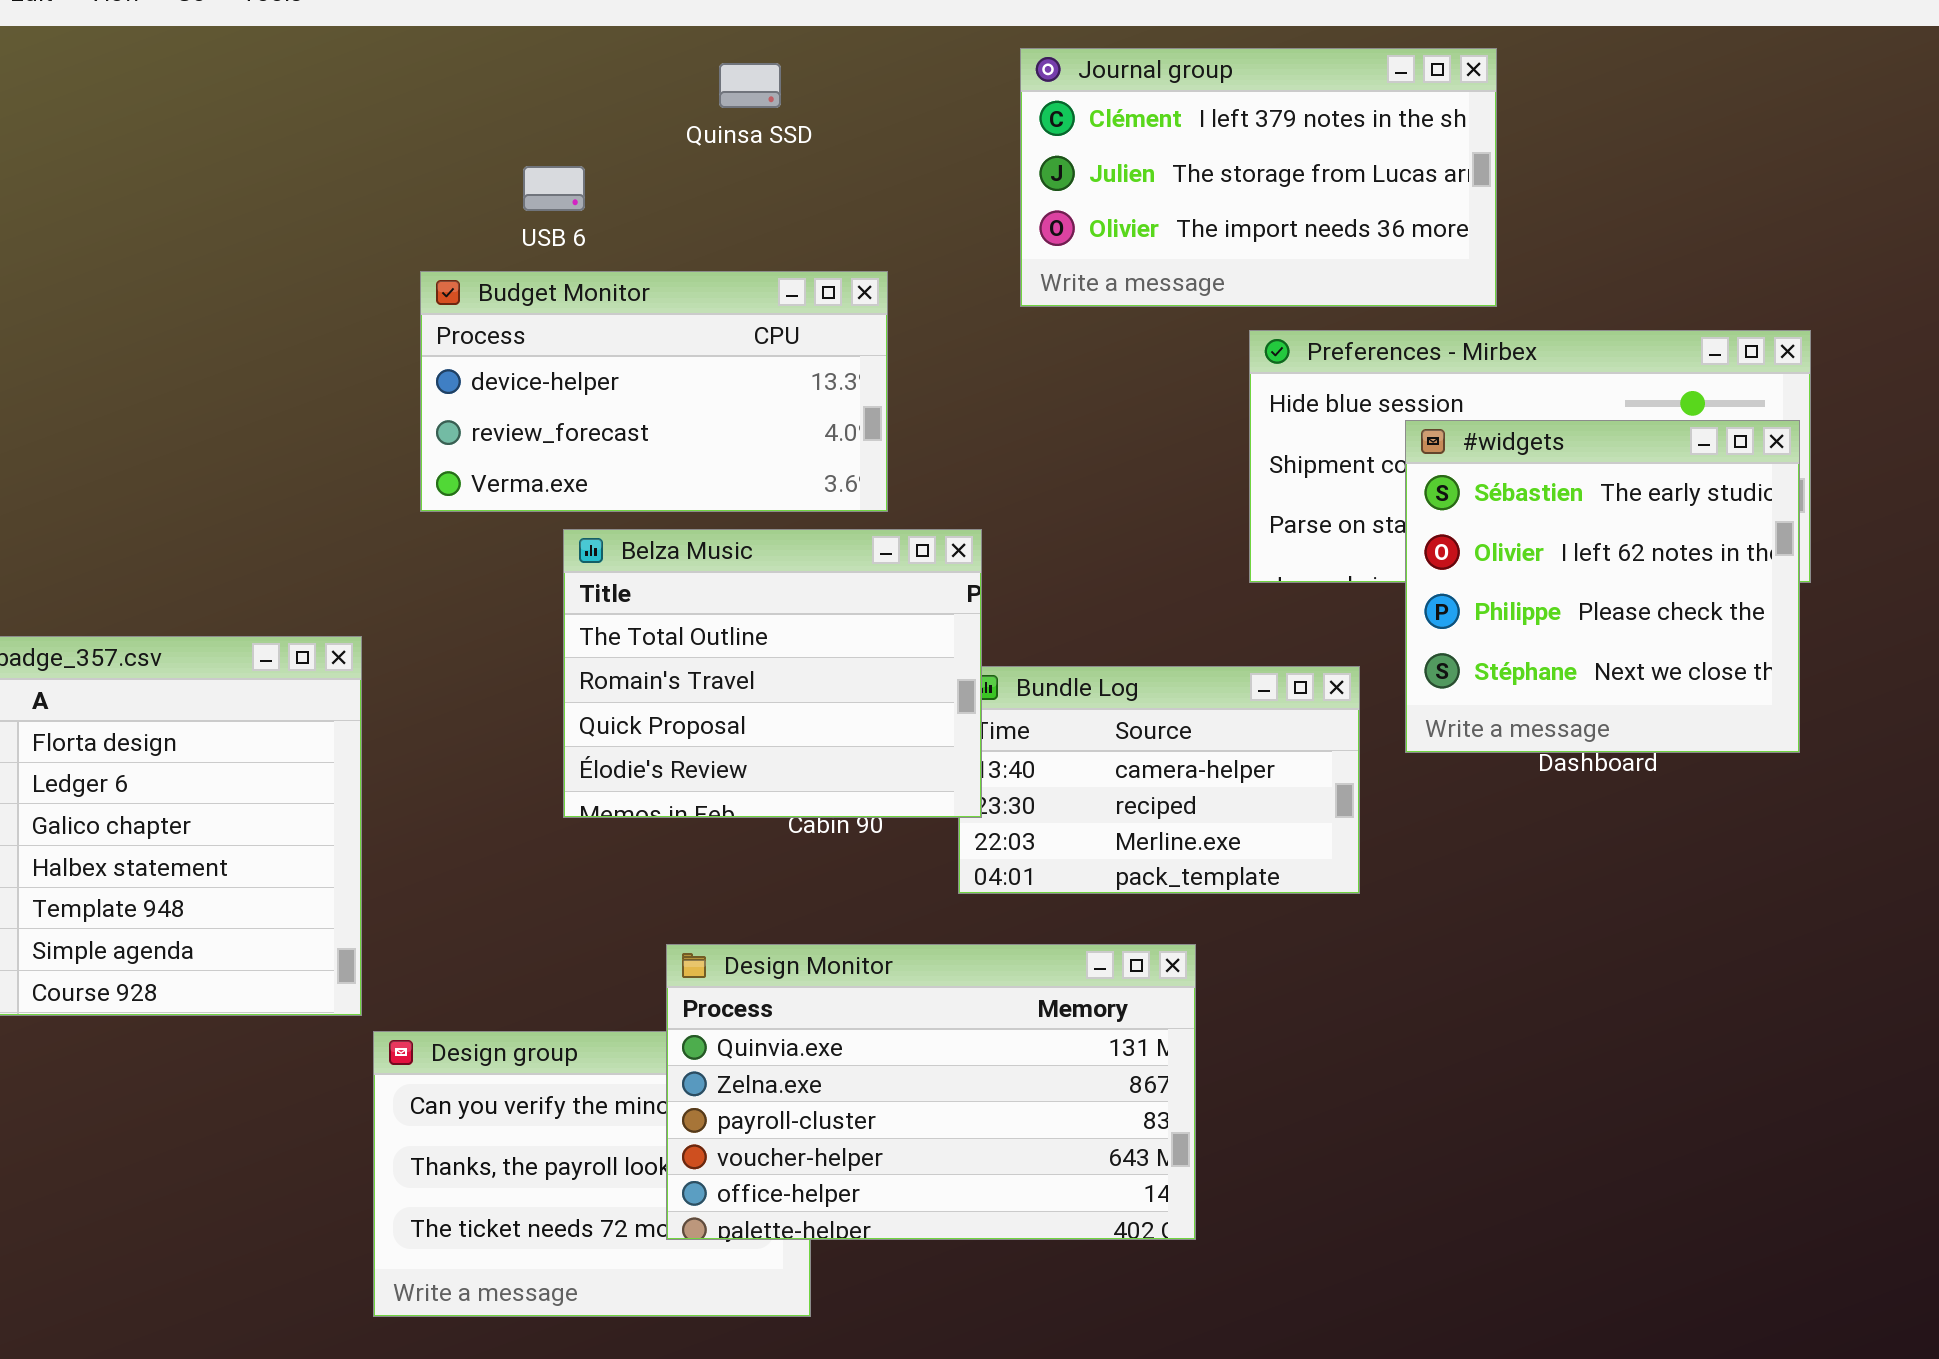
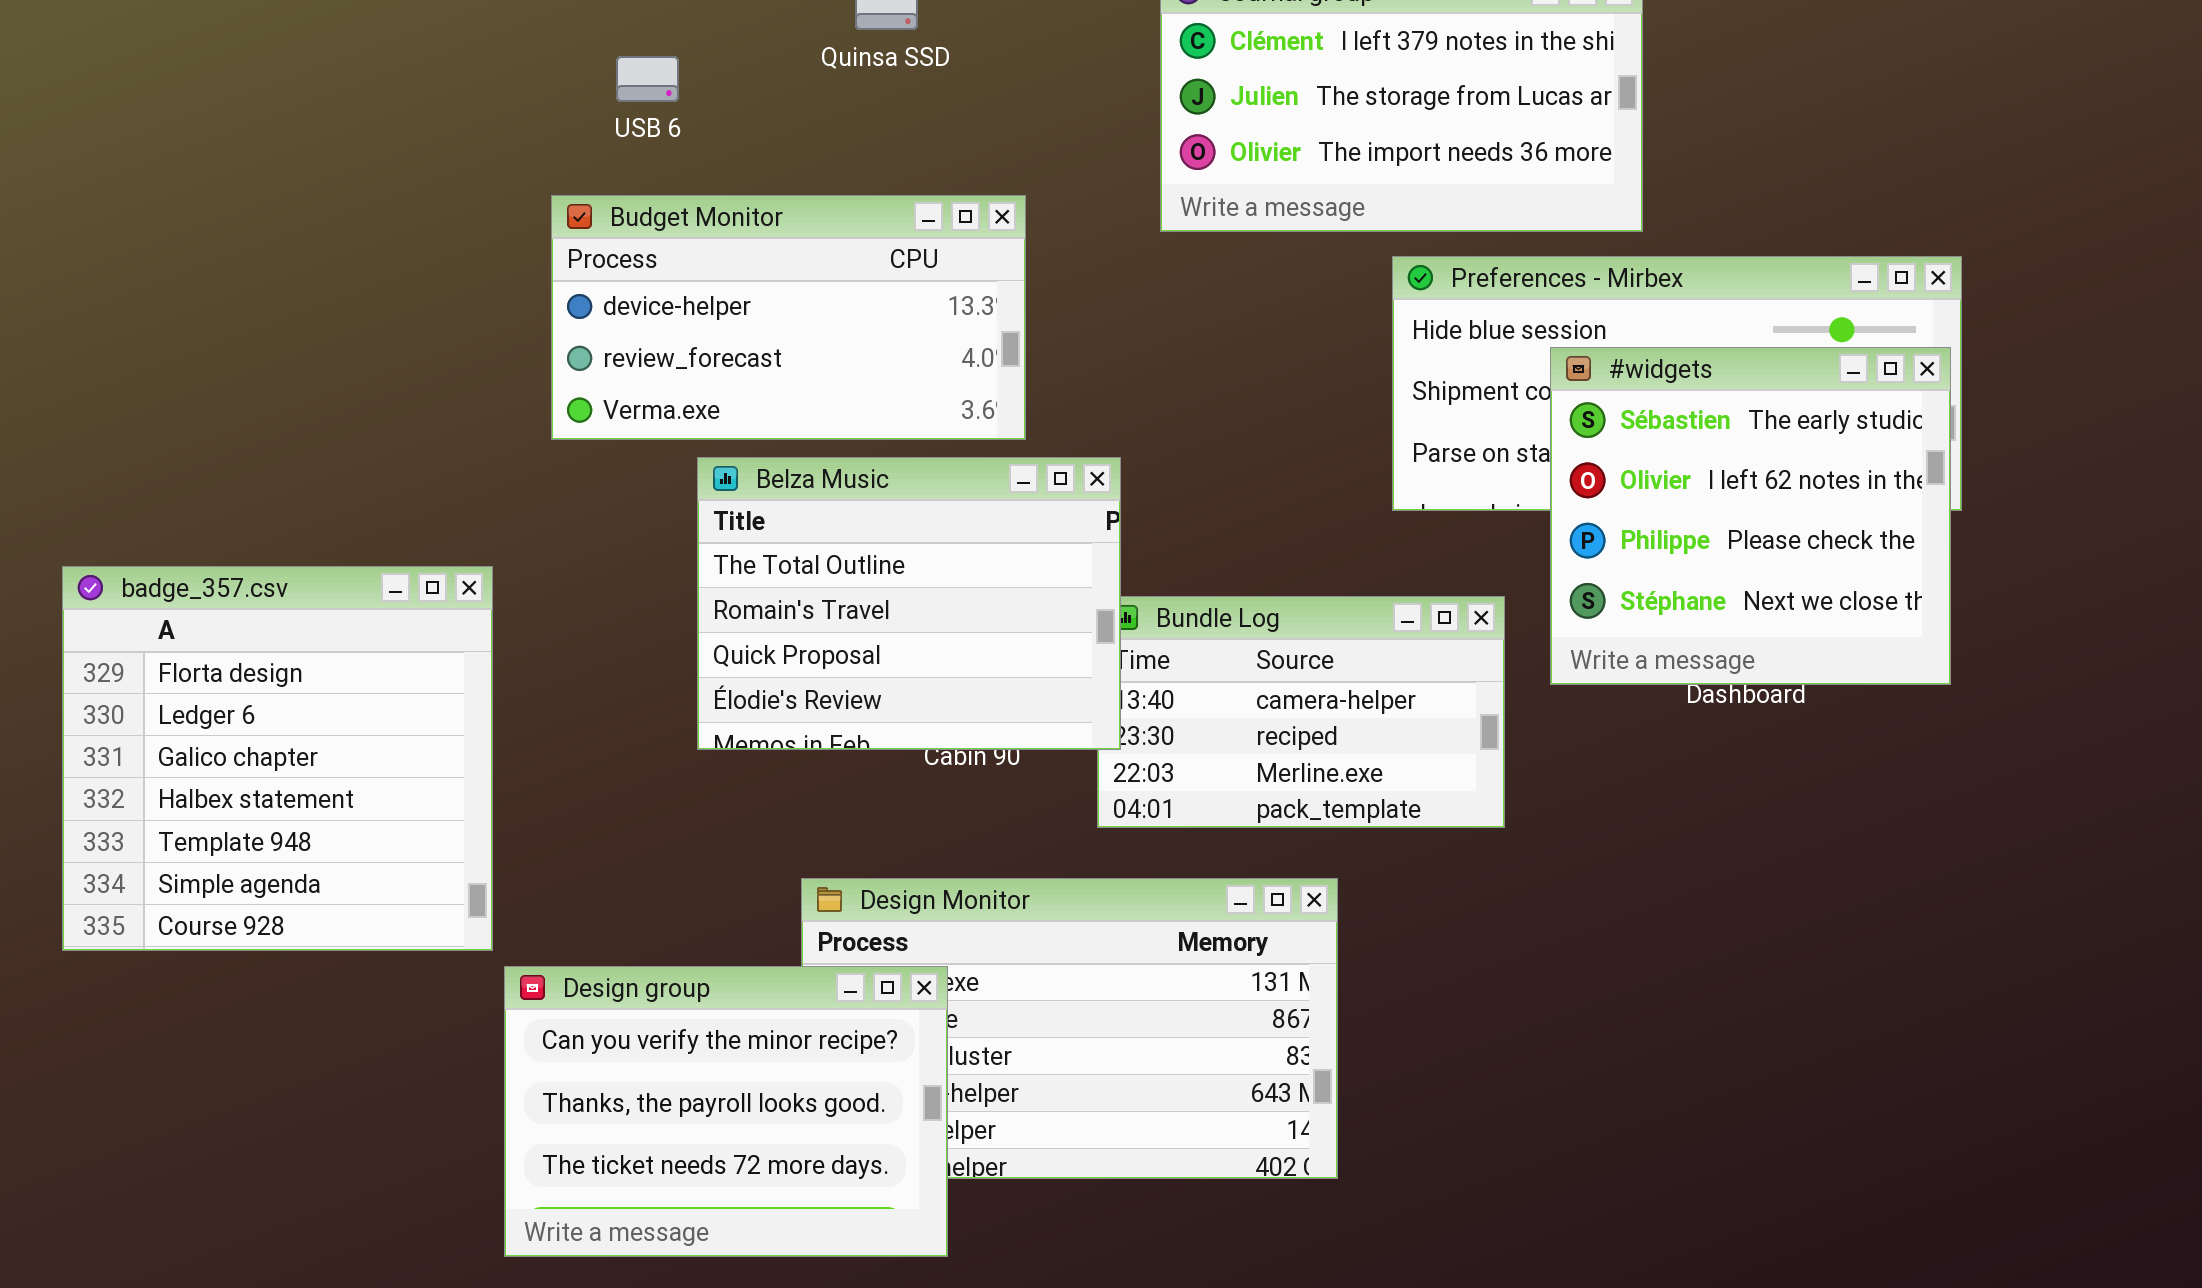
USB 6: [523,166,585,211] -> [616,56,679,102], moved
Design group: [373,1031,811,1317] -> [504,966,948,1257], raised

